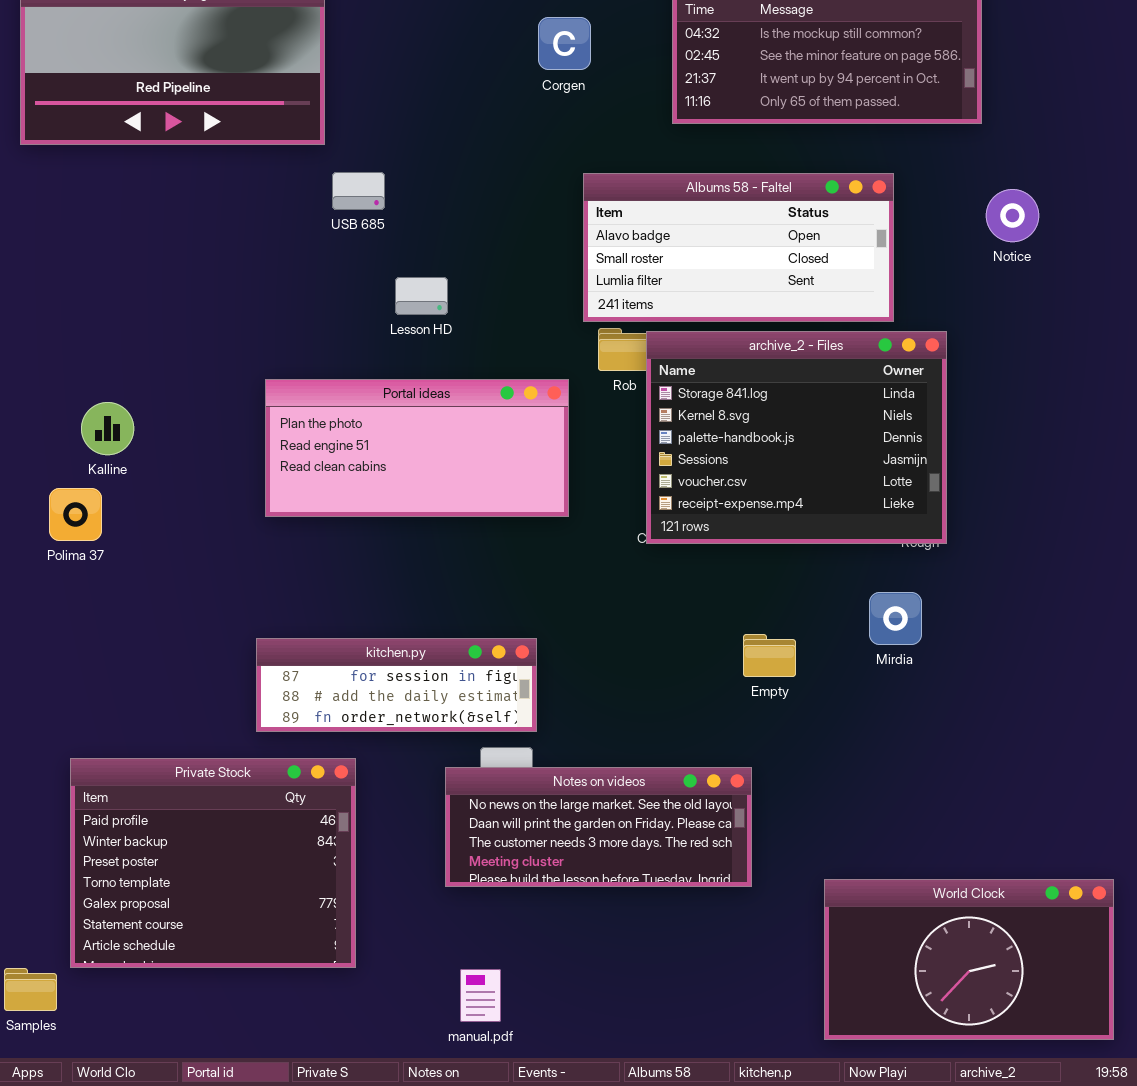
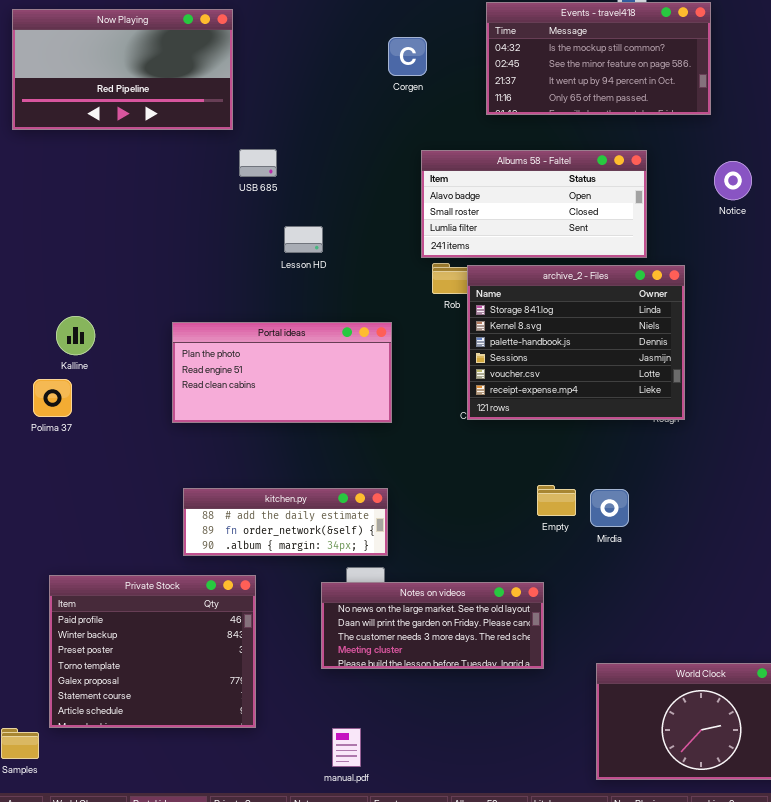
Portal ideas: [265,379,569,517] -> [172,322,392,423], moved
Mirdia: [869,592,922,645] -> [590,489,629,527], moved
kitchen.py: [256,638,537,732] -> [183,488,388,556], scrolled down 1 row

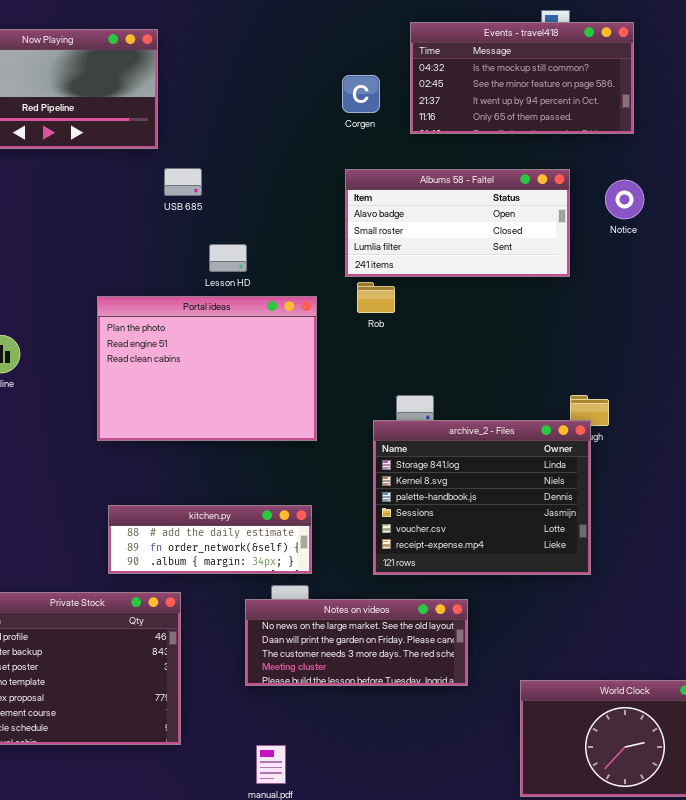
Corgen: [388,37,427,76] -> [342,75,380,113], moved
Notice: [714,161,752,200] -> [605,180,644,219], moved
archive_2 - Files: [467,265,685,420] -> [373,420,591,575], moved
Portal ideas: [172,322,392,423] -> [97,296,317,441], resized

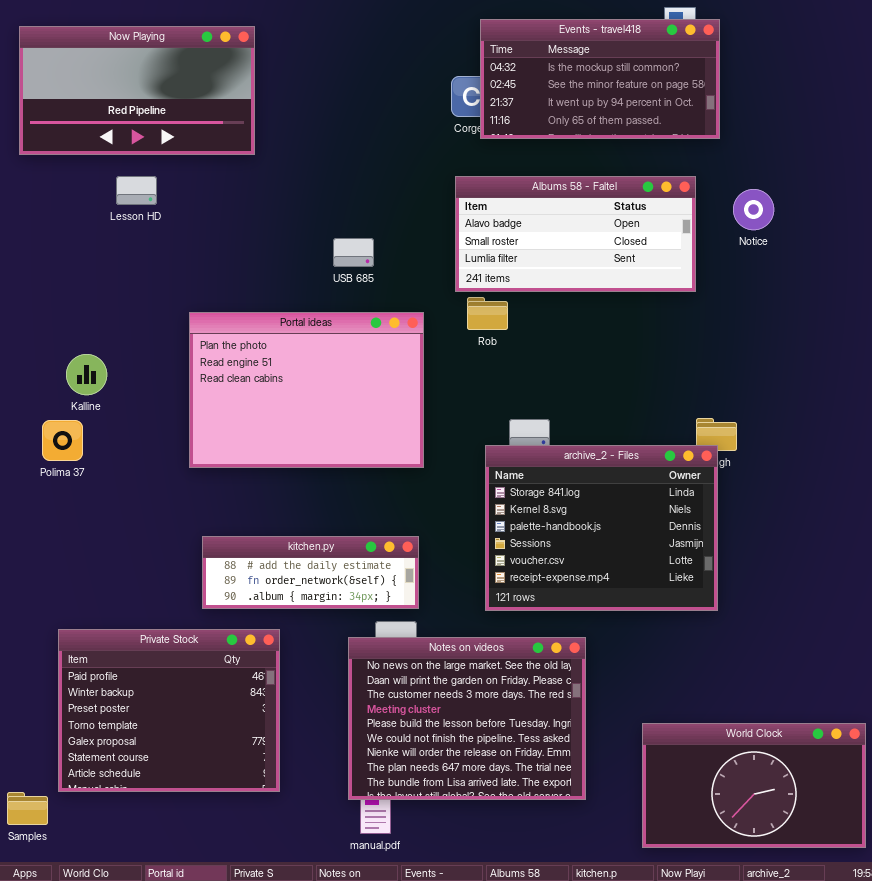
Events - travel418: [410,22,634,134] -> [480,19,720,139], moved
USB 685: [164,168,202,196] -> [333,238,374,267], moved
Lesson HD: [209,244,247,272] -> [116,176,157,205], moved
Notes on videos: [245,599,468,686] -> [348,637,586,800], resized

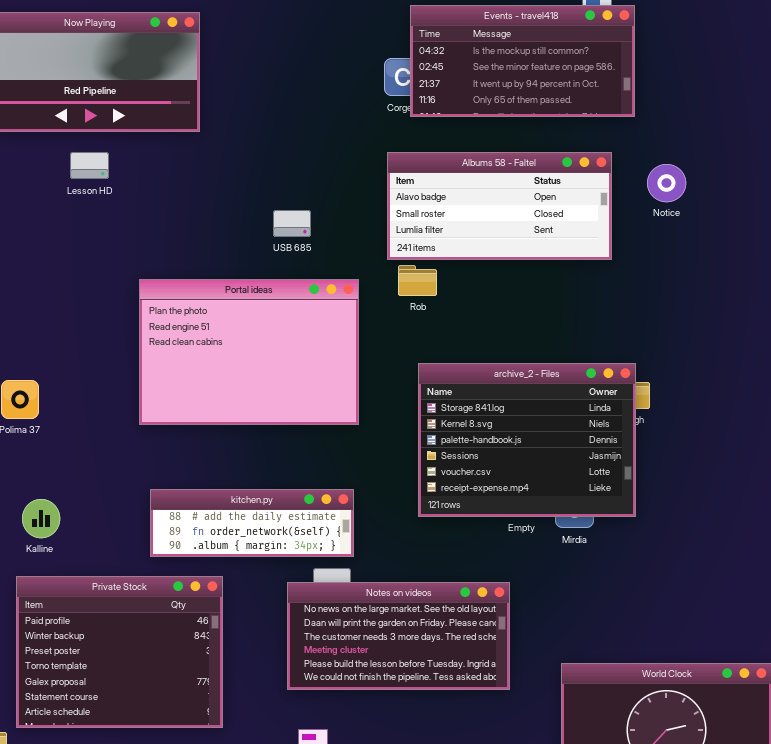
Kalline: [66,354,107,395] -> [22,499,60,538], moved
archive_2 - Files: [485,445,718,611] -> [418,363,636,517], moved
Notes on videos: [348,637,586,800] -> [287,582,510,690], resized

